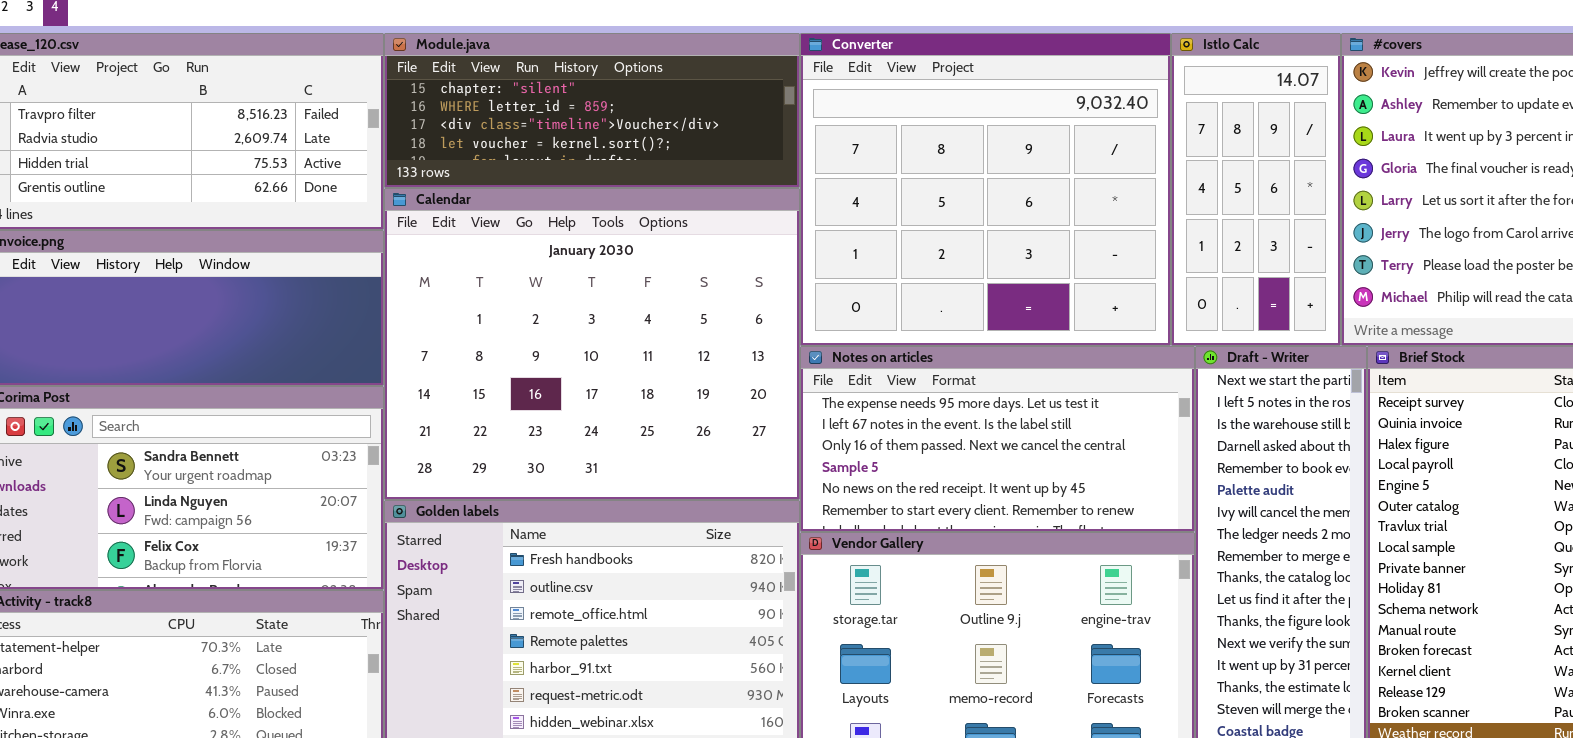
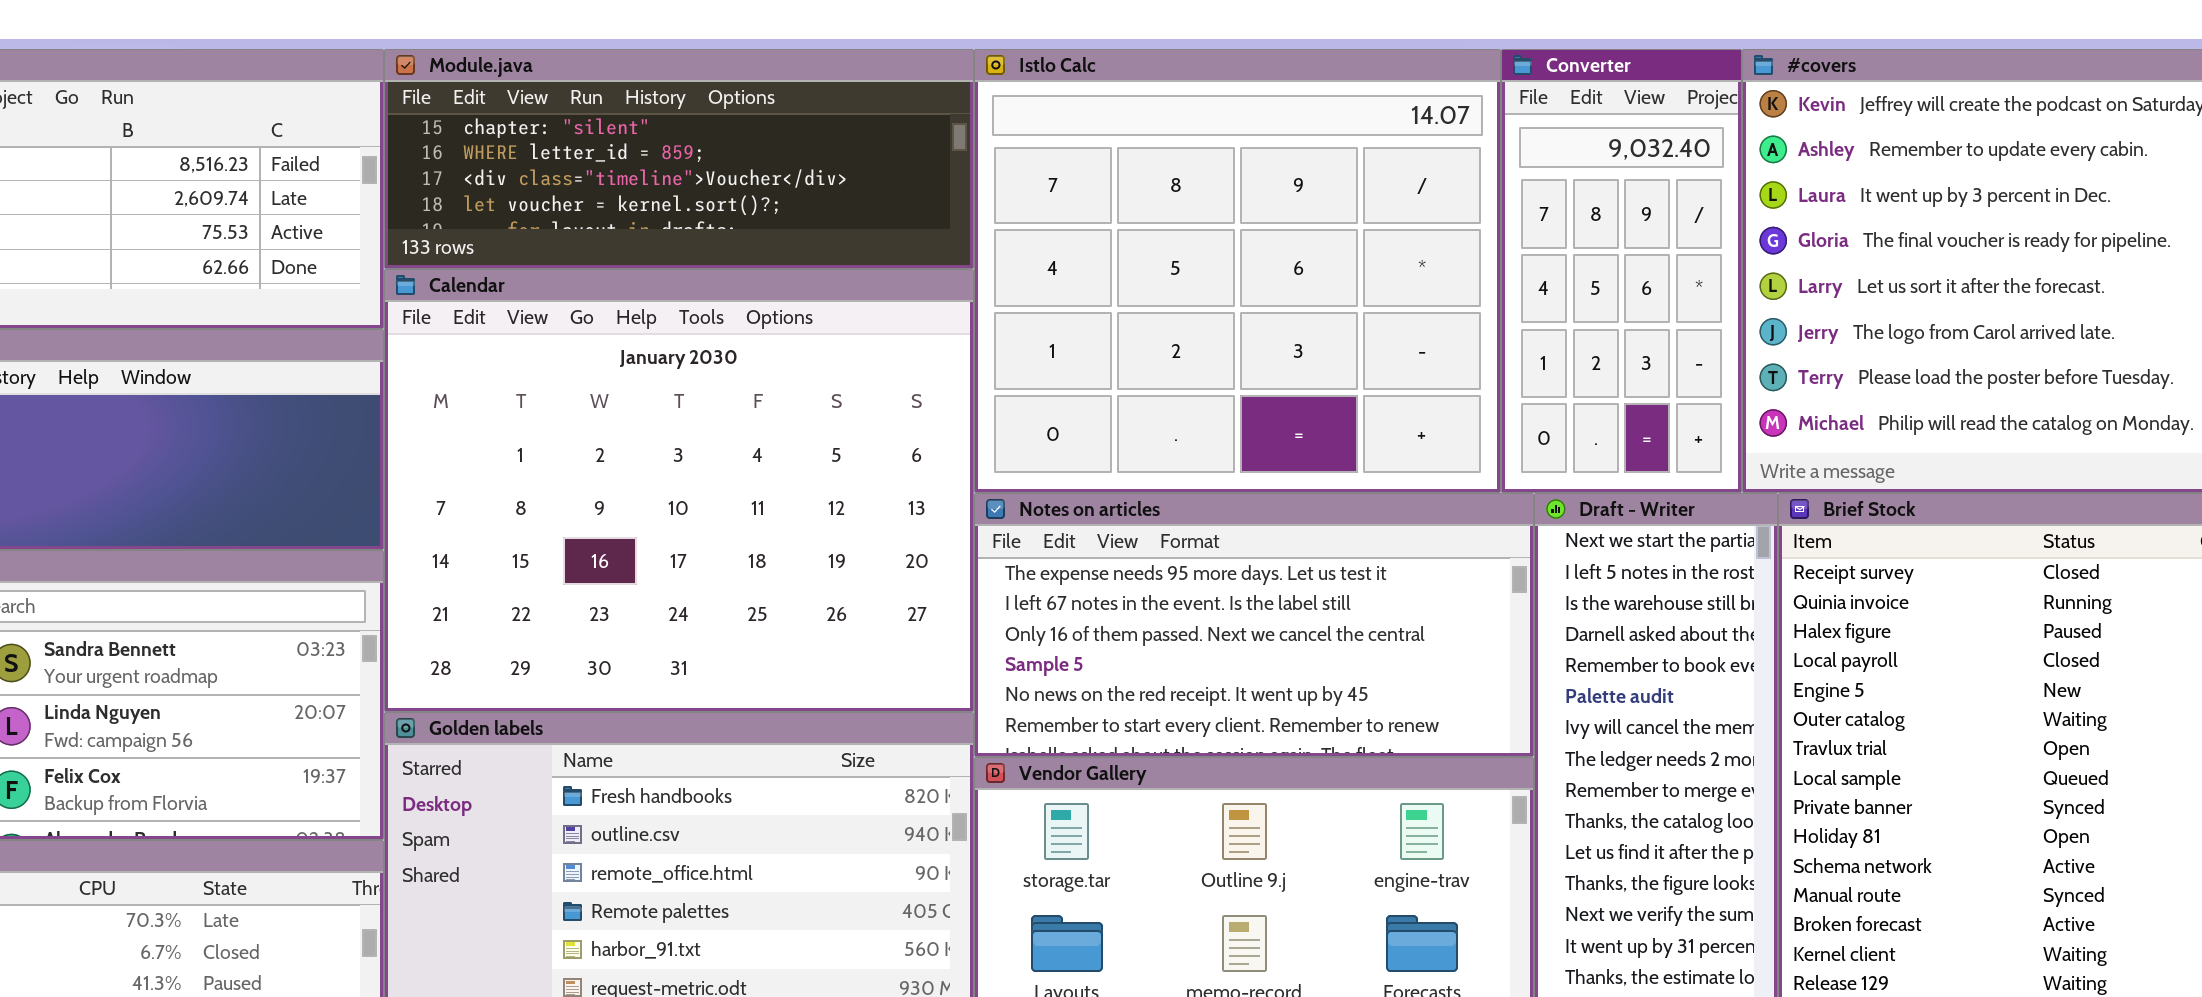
Converter: [800,33,1171,346] -> [1501,49,1742,493], moved, resized
Istlo Calc: [1171,33,1341,346] -> [974,49,1501,493], moved, resized

